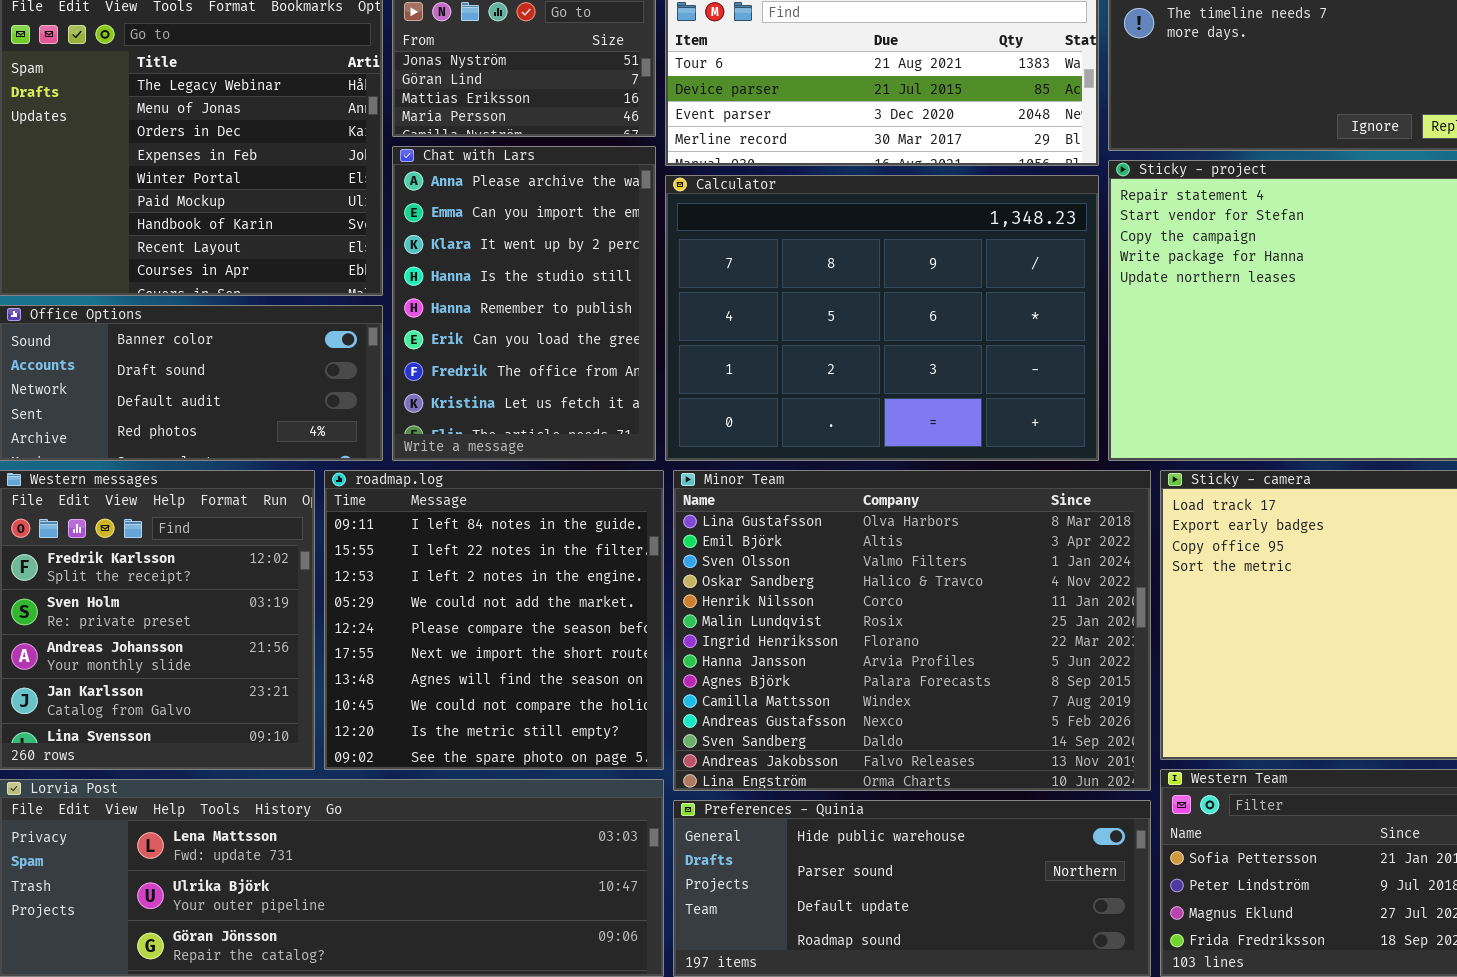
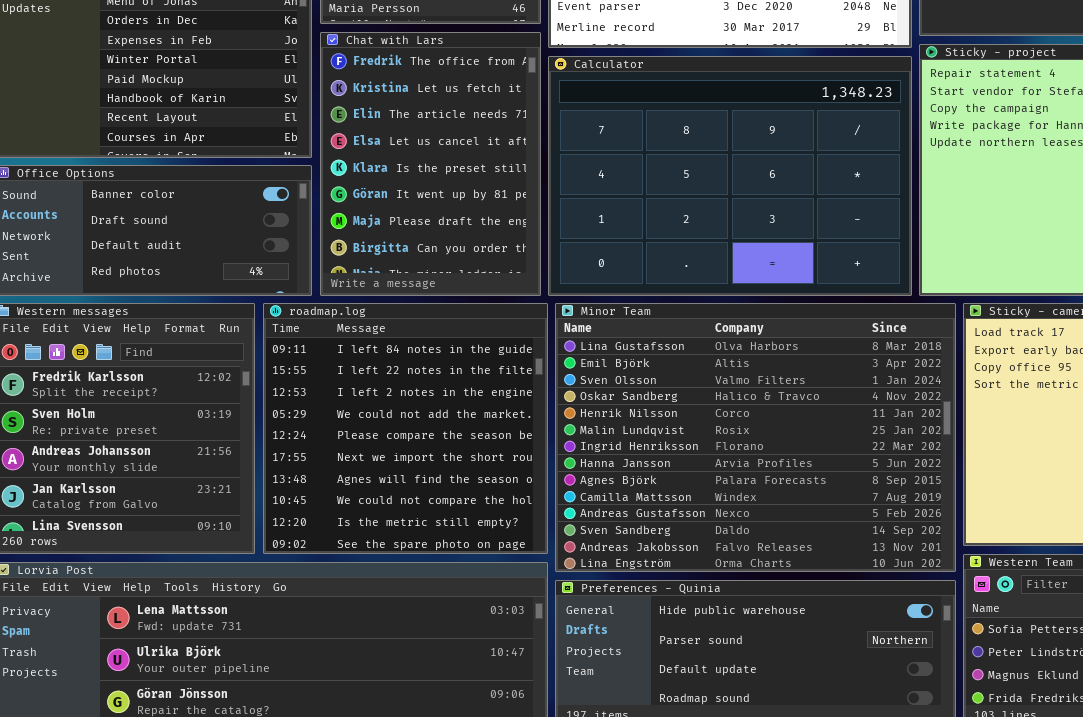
Chat with Lars: [392,146,656,461] -> [320,32,541,296], scrolled down 6 rows

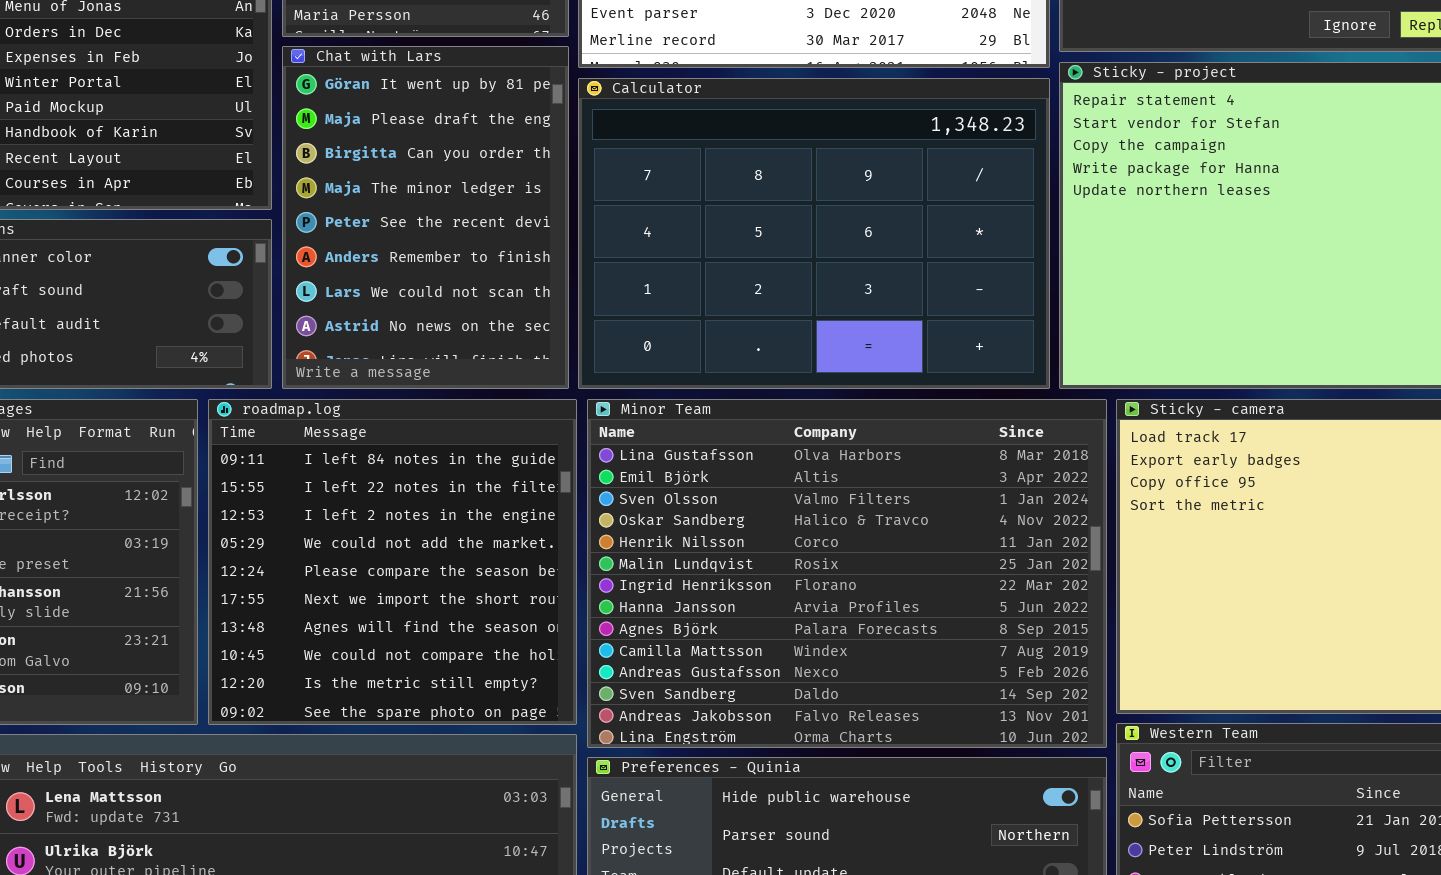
Chat with Lars: [320,32,541,296] -> [282,46,569,389], scrolled down 5 rows

